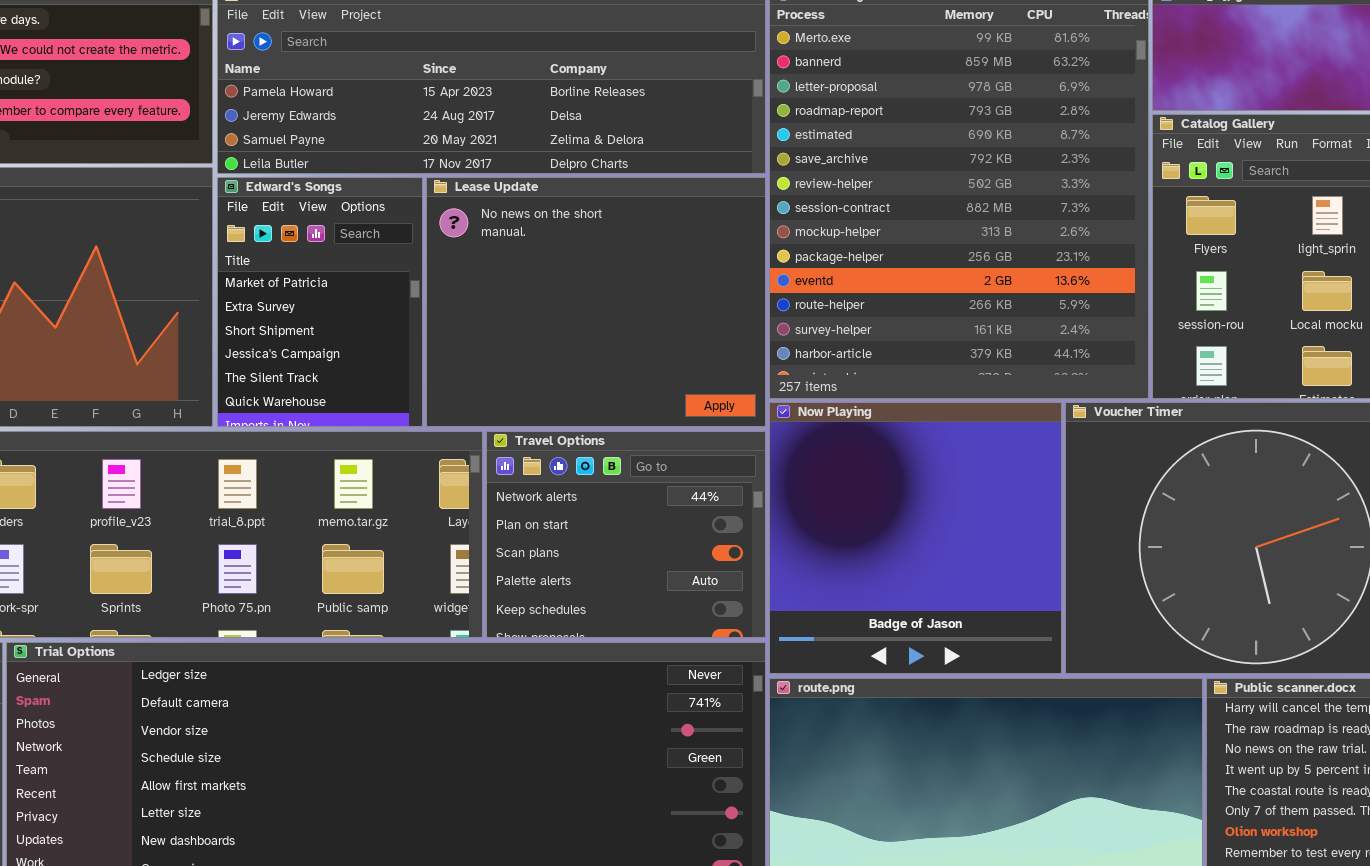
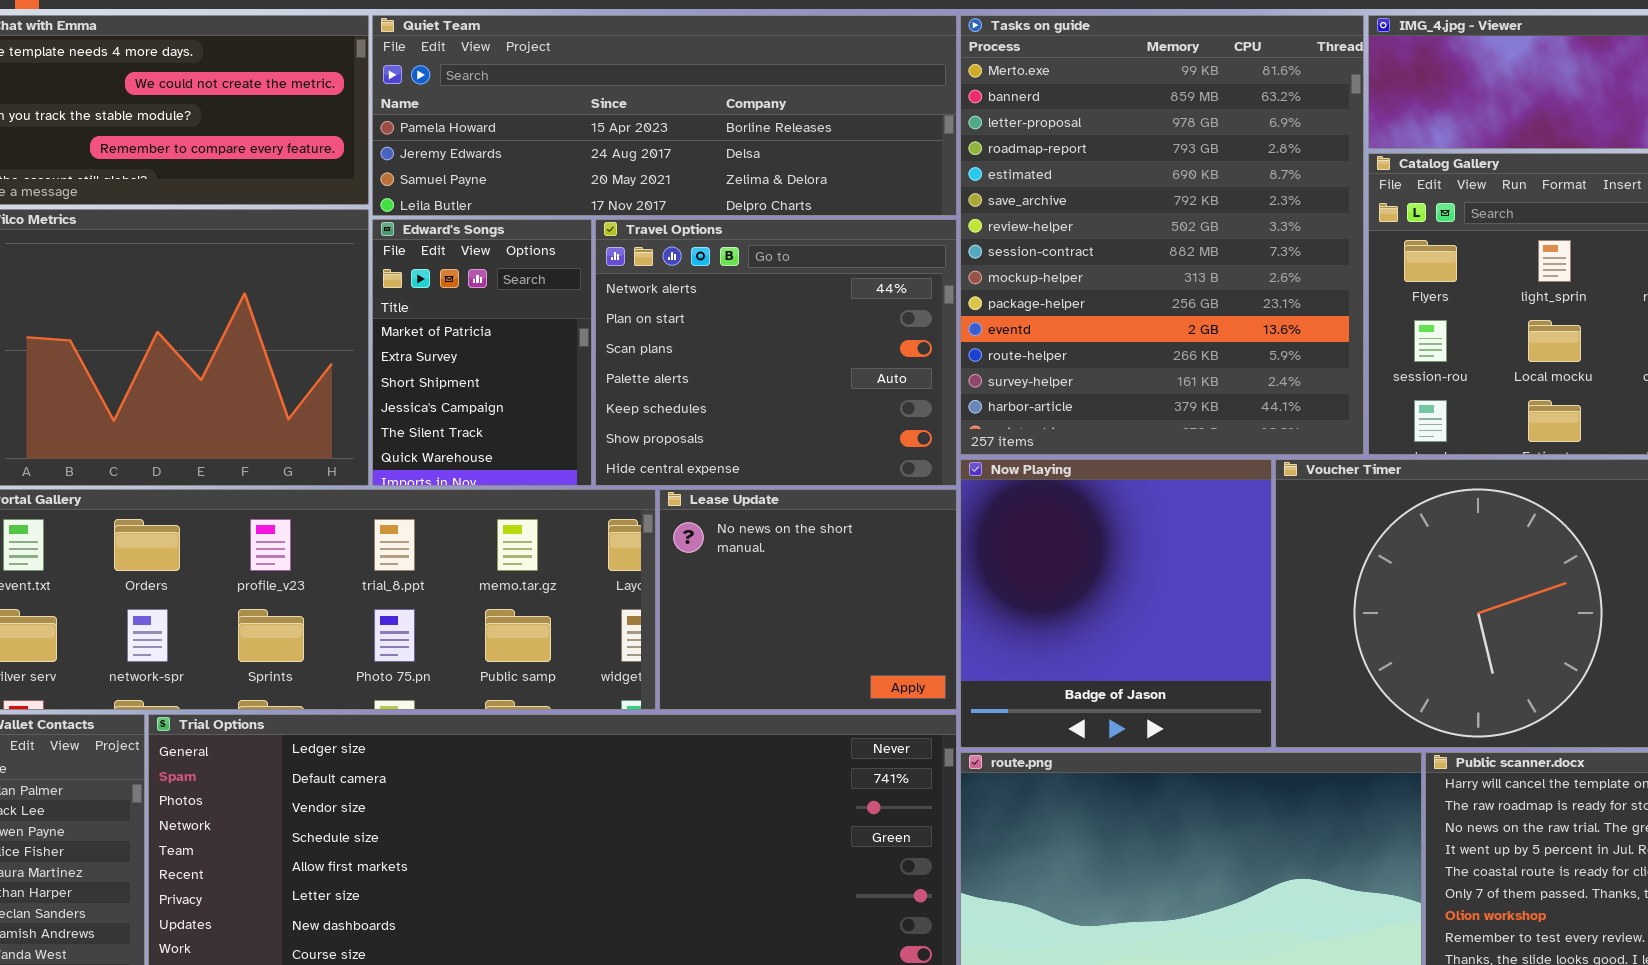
Lease Update: [426,177,766,427] -> [659,489,957,710], moved, resized
Travel Options: [486,431,766,638] -> [595,219,957,486], moved, resized

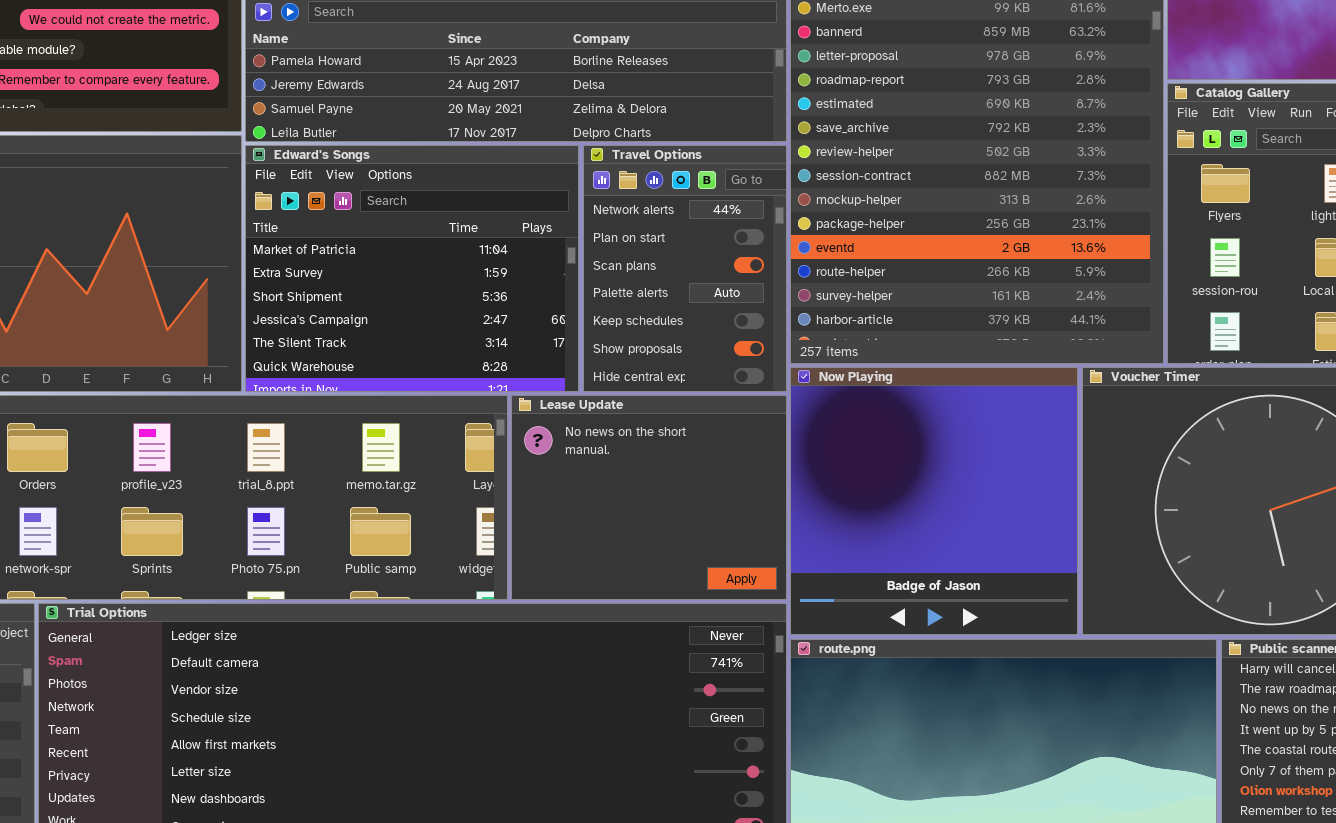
Edward's Songs: [372,219,592,486] -> [245,145,579,392], resized
Travel Options: [595,219,957,486] -> [583,145,787,392], resized

